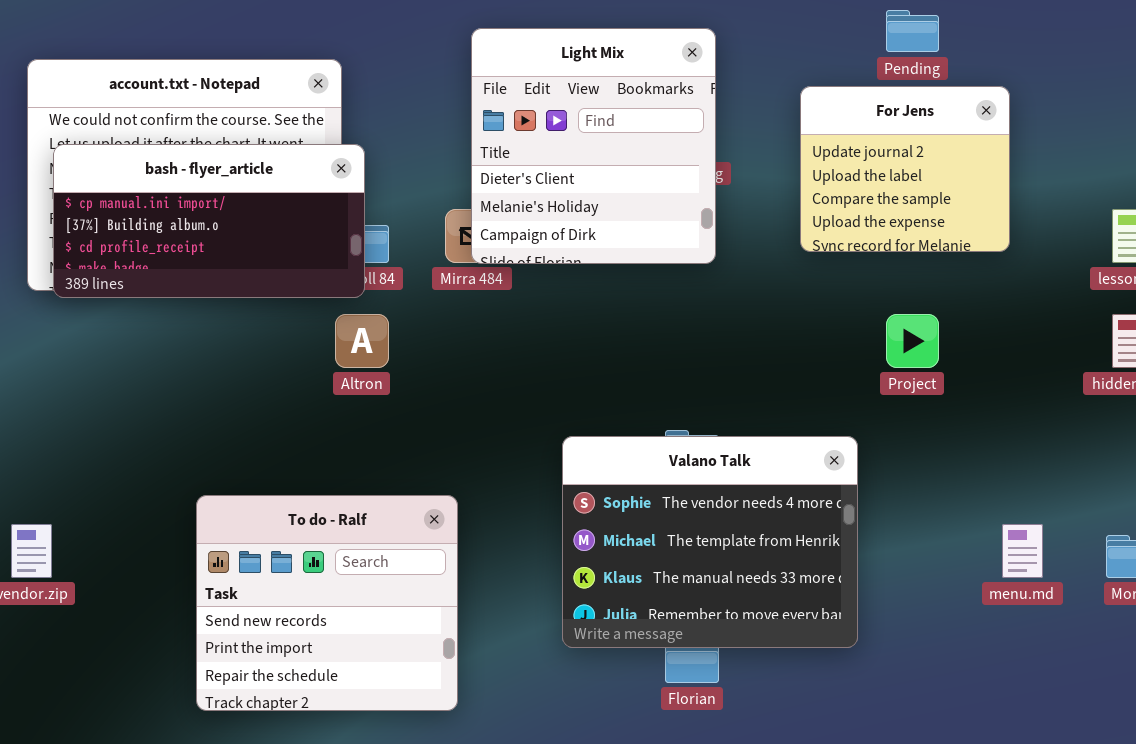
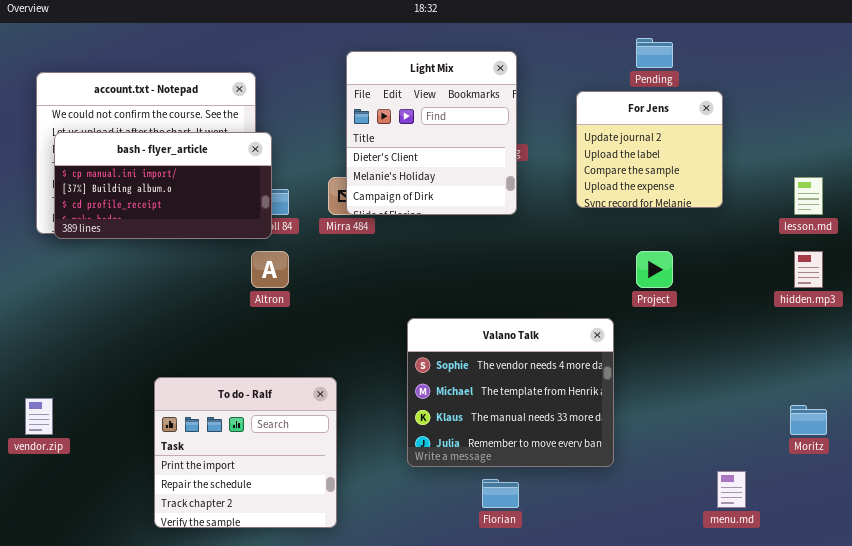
Valano Talk: [562,436,858,648] -> [407,318,614,467], moved
To do - Ralf: [196,495,458,711] -> [154,377,337,528], scrolled down 1 row
menu.md: [1002,524,1043,578] -> [717,471,746,508], moved

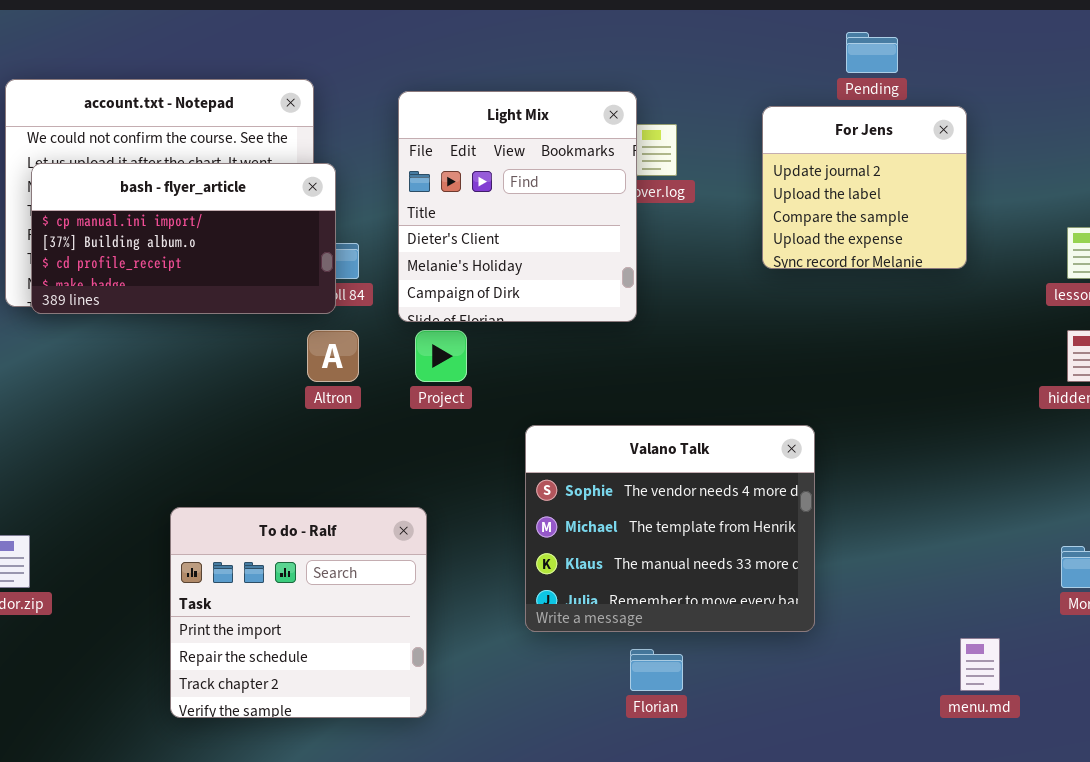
Light Mix: [346,51,517,215] -> [398,91,637,322], moved
Project: [636,251,673,288] -> [415,330,467,382], moved

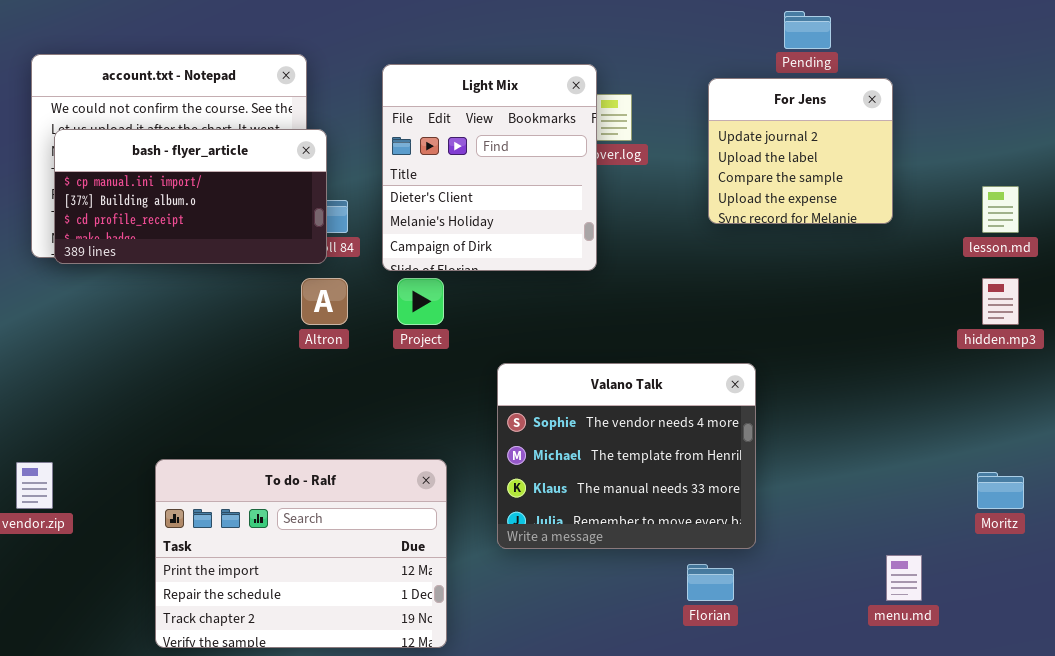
To do - Ralf: [170,507,427,718] -> [155,459,447,648], moved, resized
Florian: [630,649,683,691] -> [687,564,734,601], moved

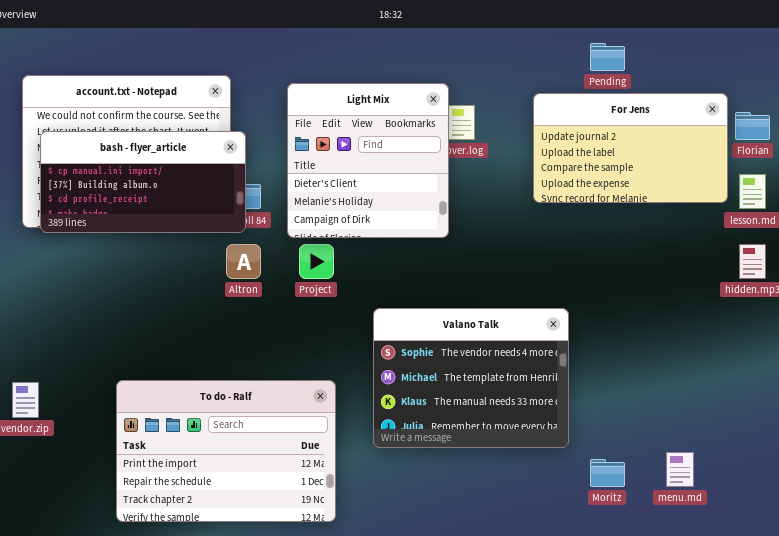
For Jens: [708,78,893,224] -> [533,93,728,203], resized
Moritz: [977,472,1024,509] -> [590,459,625,487], moved
Florian: [687,564,734,601] -> [735,112,770,140], moved

